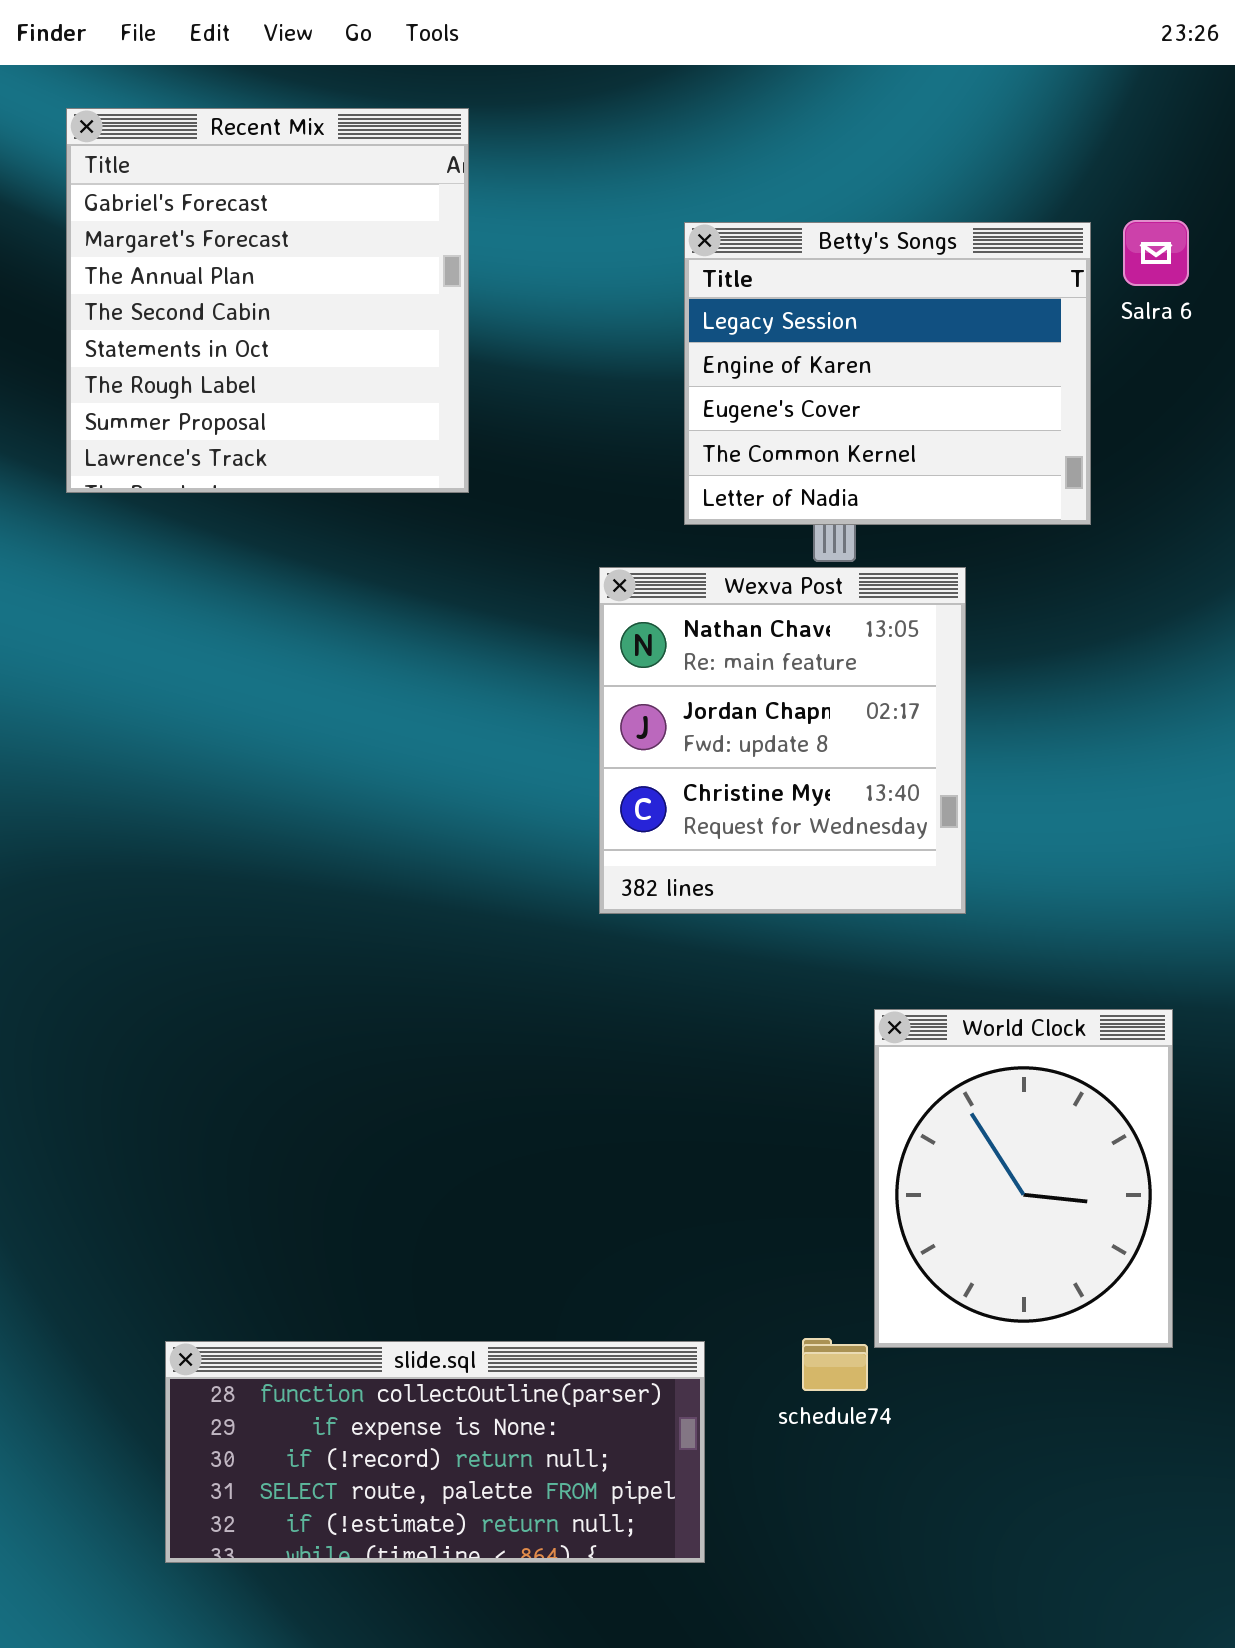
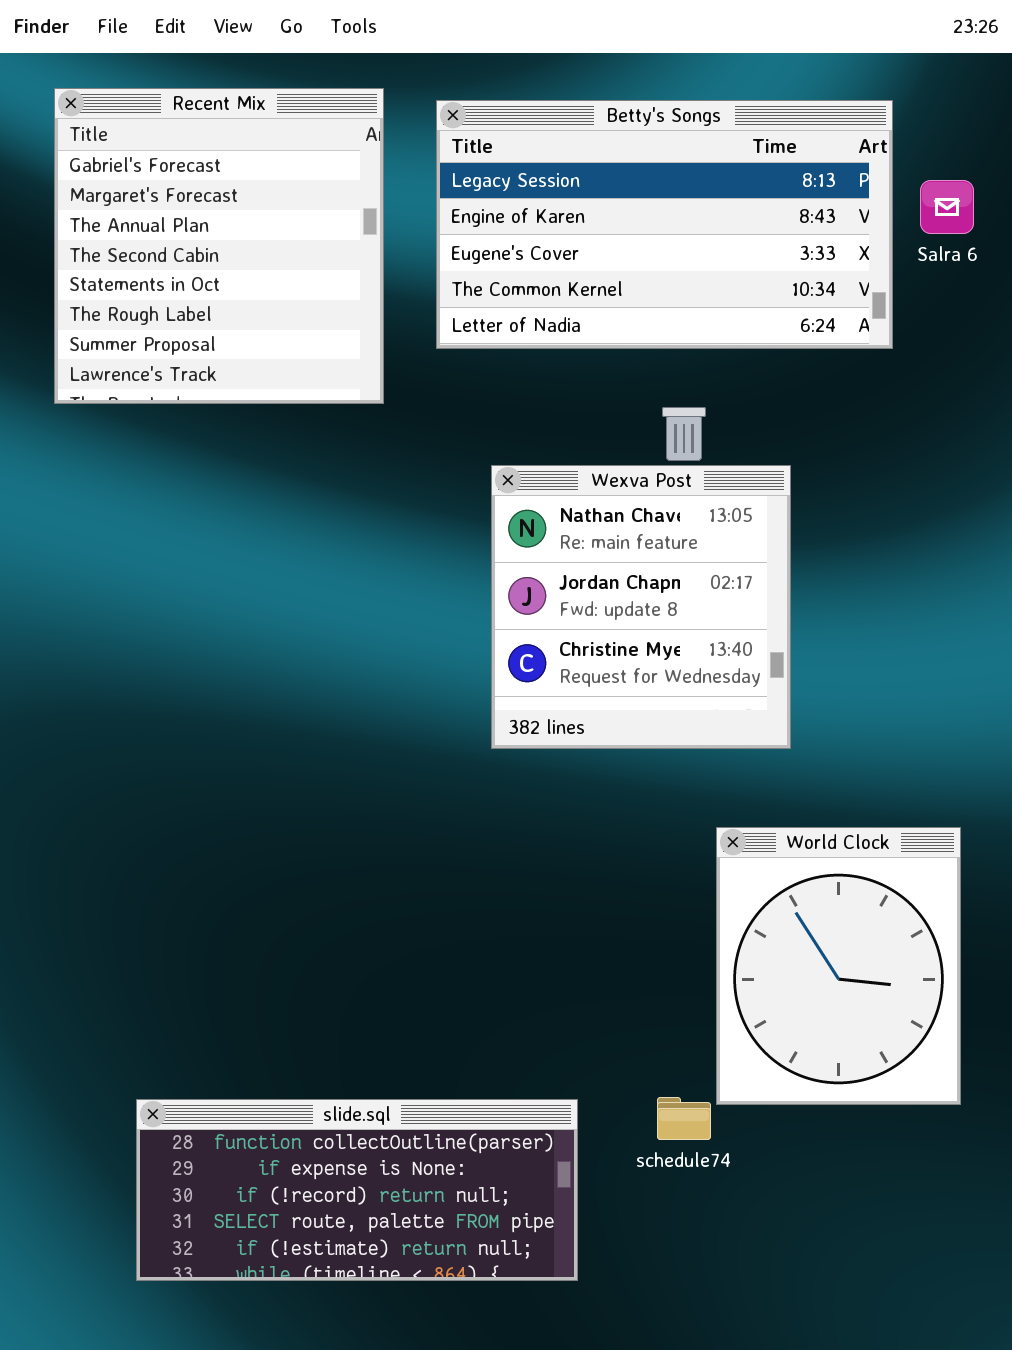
Betty's Songs: [684,222,1091,525] -> [436,100,893,349], moved, resized

